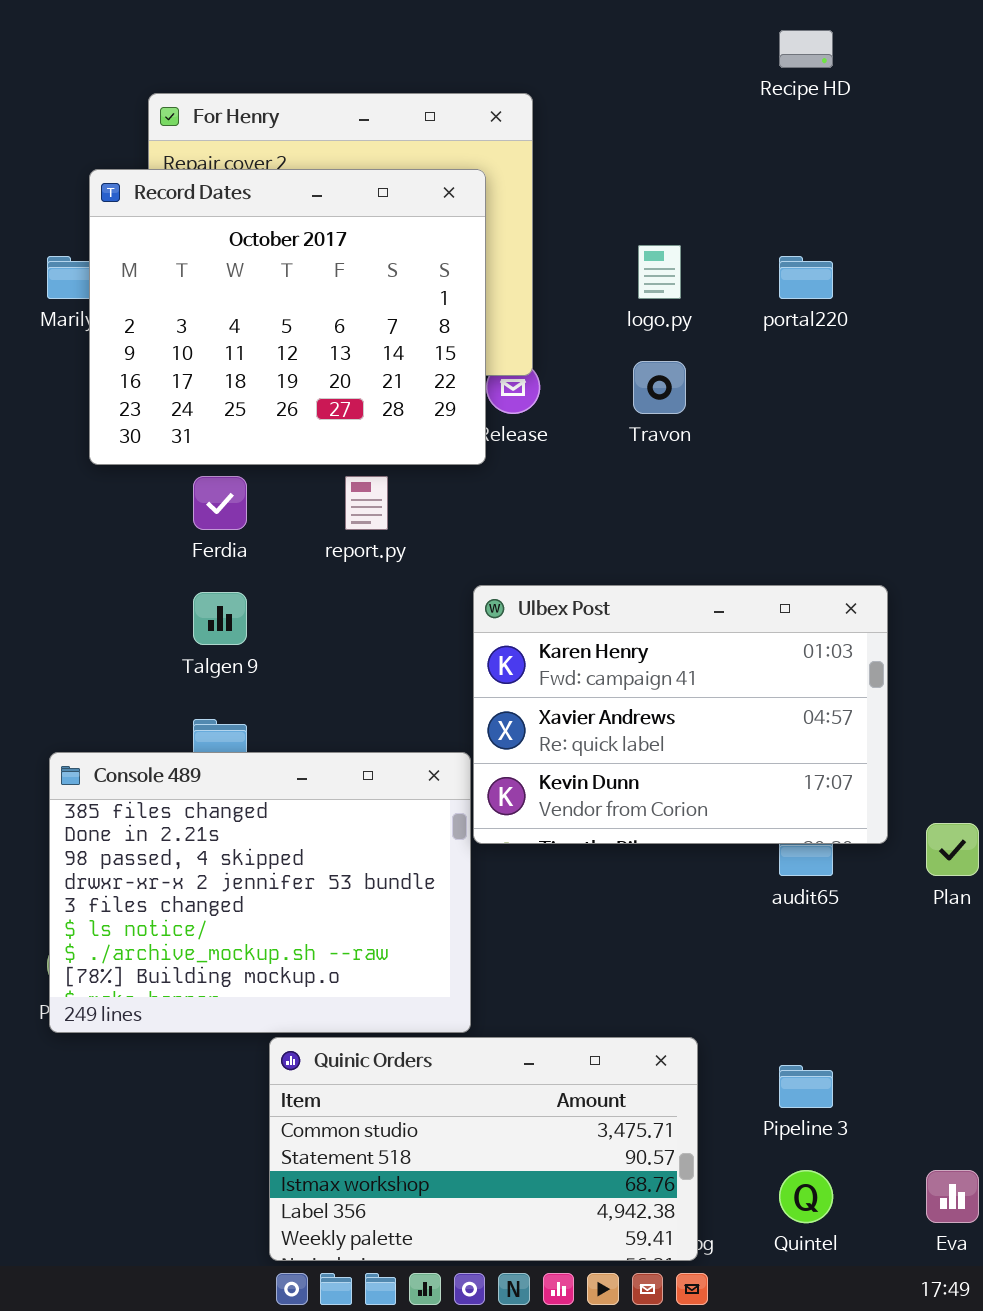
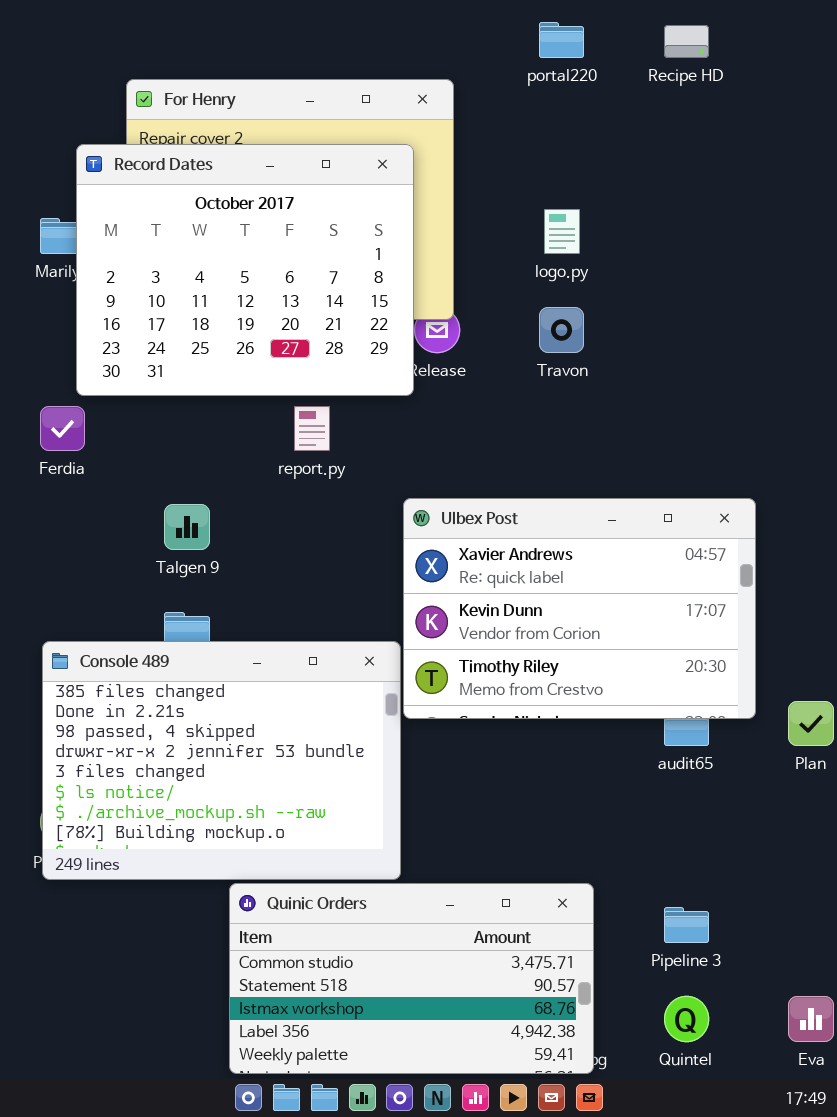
portal220: [779,256,833,299] -> [539,22,584,58], moved
Ferdia: [193,476,247,530] -> [40,406,85,451], moved
Ulbex Post: [473,585,888,844] -> [403,498,756,719], scrolled down 1 row

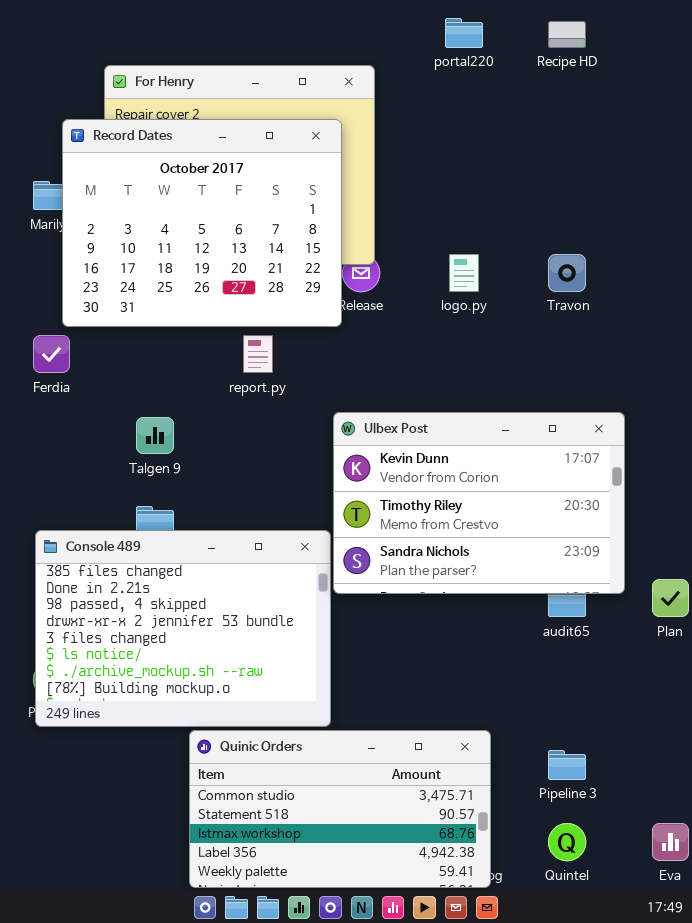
logo.py: [544,209,580,254] -> [449,254,479,292], moved
Travon: [539,307,584,353] -> [548,254,586,292], moved
Ulbex Post: [403,498,756,719] -> [333,412,625,594], scrolled down 1 row

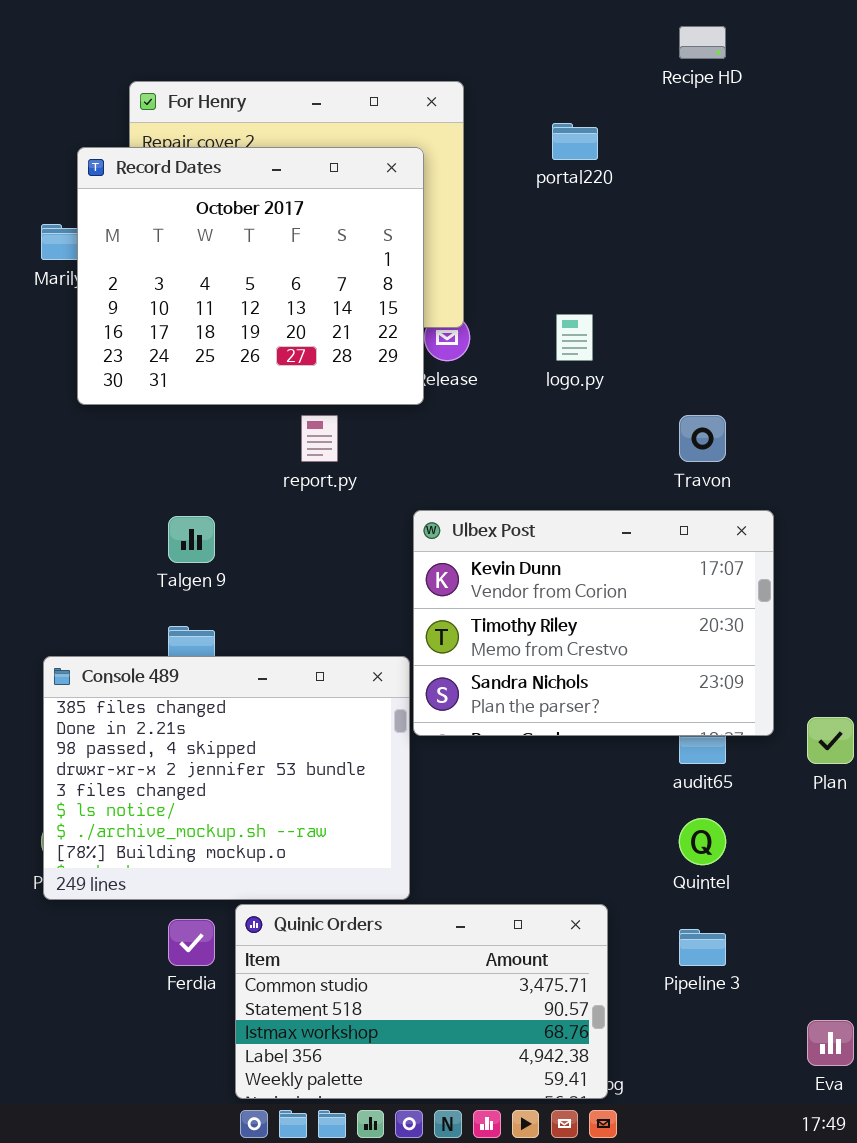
portal220: [445,18,483,48] -> [552,123,598,160], moved
Travon: [548,254,586,292] -> [679,415,726,462], moved
Ferdia: [33,335,70,373] -> [168,919,215,966], moved
Quintel: [548,823,586,861] -> [679,818,726,865], moved

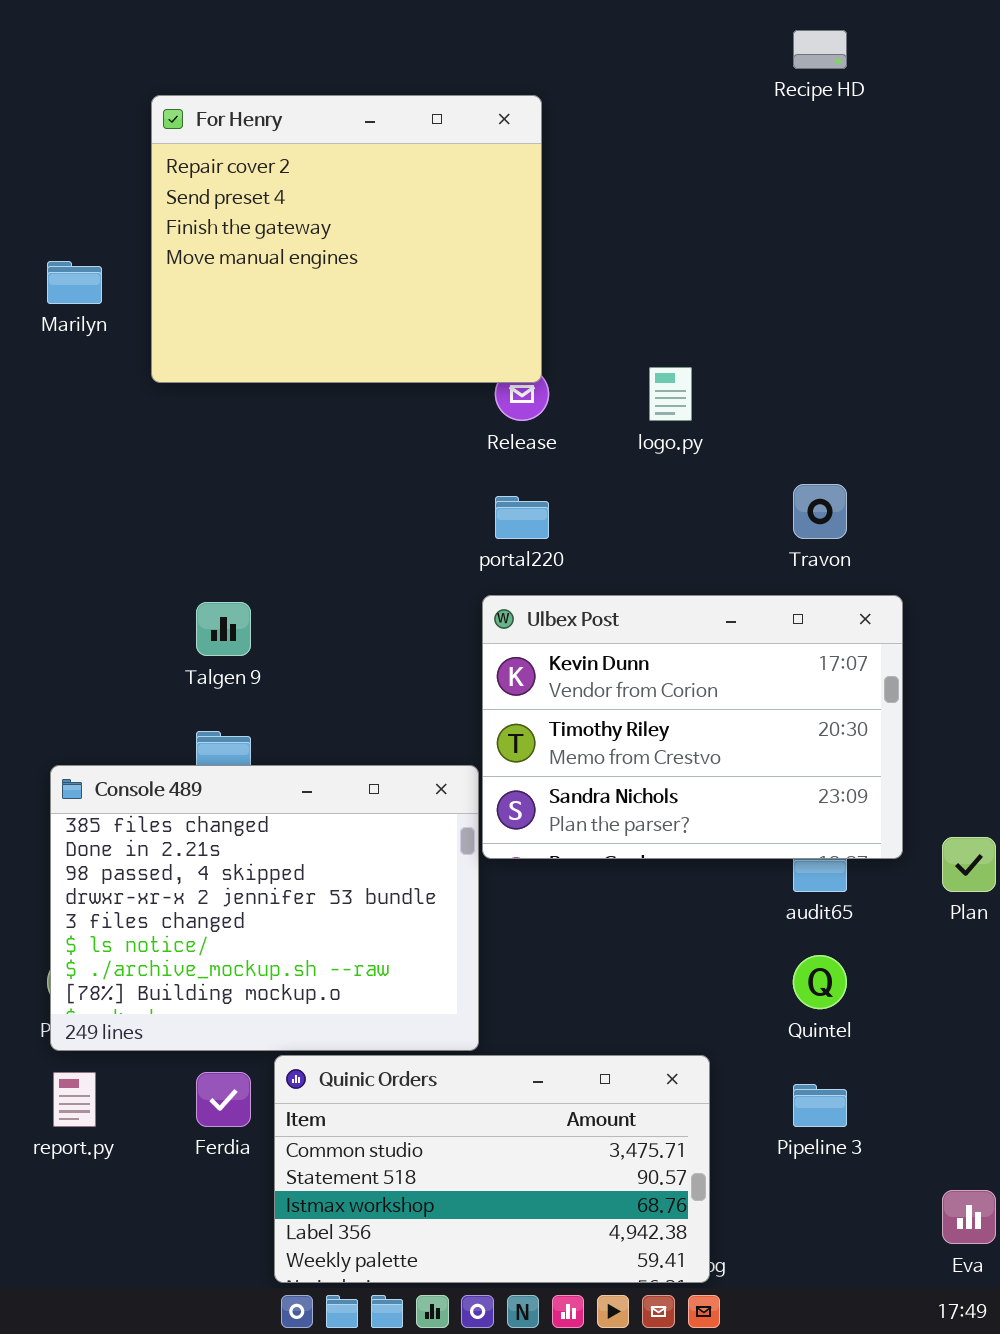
portal220: [552,123,598,160] -> [495,496,549,539], moved
Record Dates: [77,147,424,405] -> none, closed
report.py: [301,415,338,462] -> [53,1072,96,1127], moved

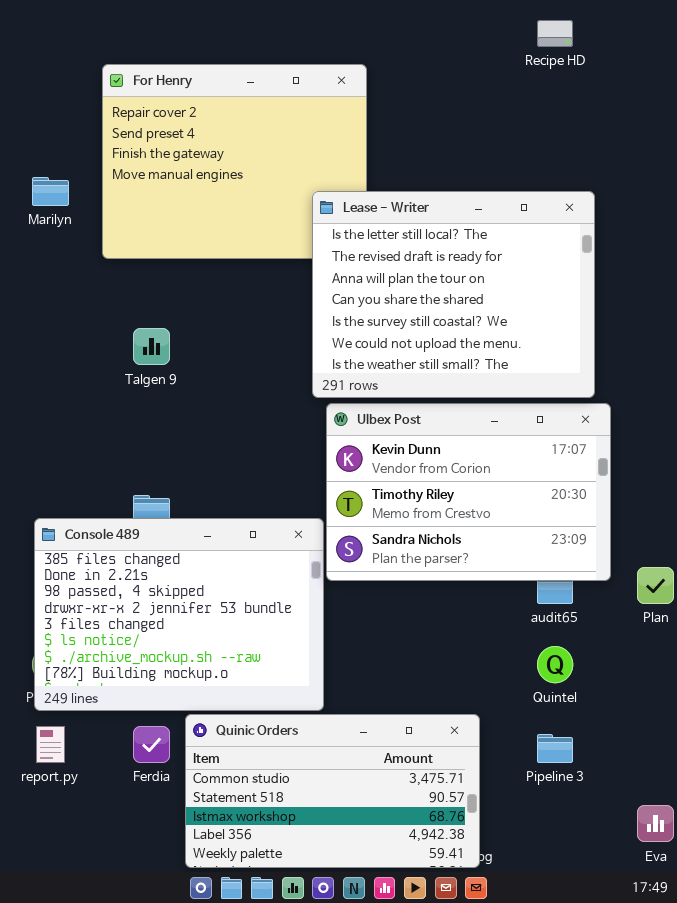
Lease - Writer: none -> [312,191,595,398], opened
Talgen 9: [196,602,251,656] -> [133,328,170,365], moved

